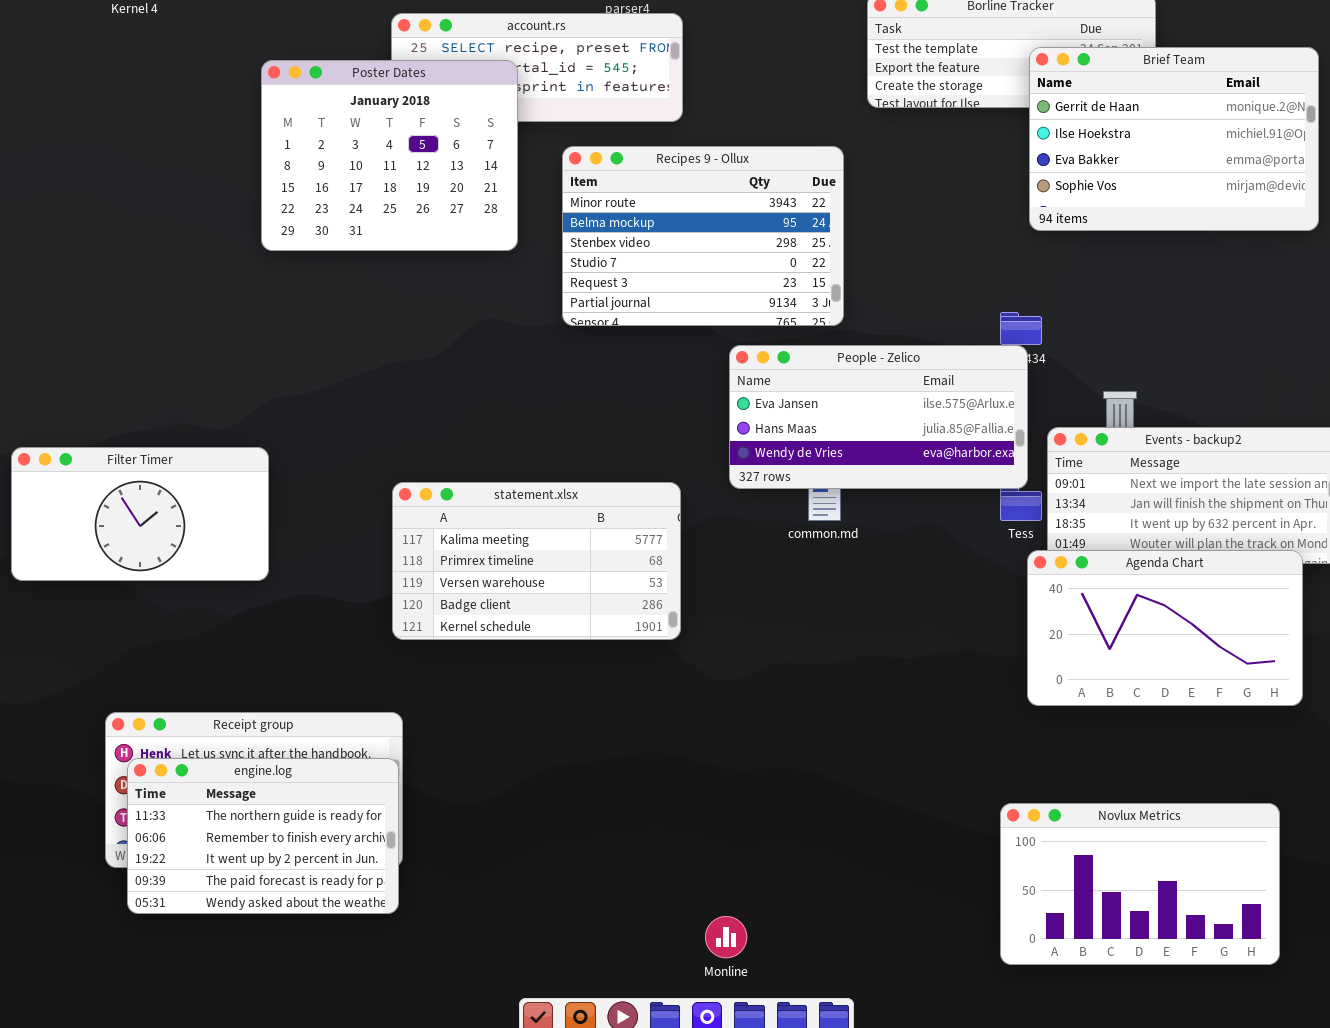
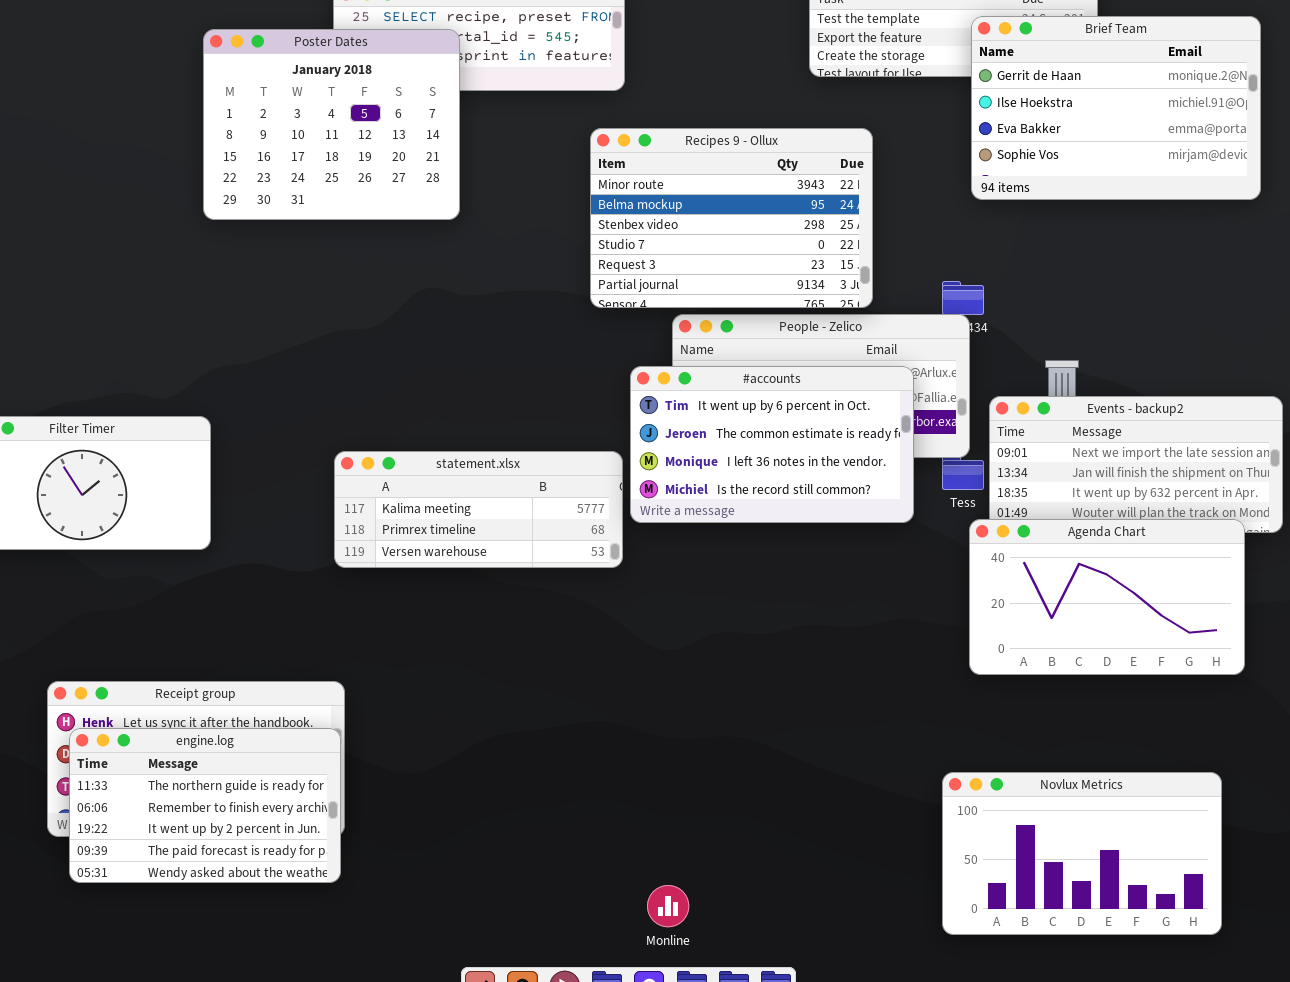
Recipes 9 - Ollux: [562,146,844,326] -> [590,128,873,308], moved
#accounts: none -> [630,366,914,523], opened
statement.xlsx: [392,482,681,640] -> [334,451,623,568], resized

